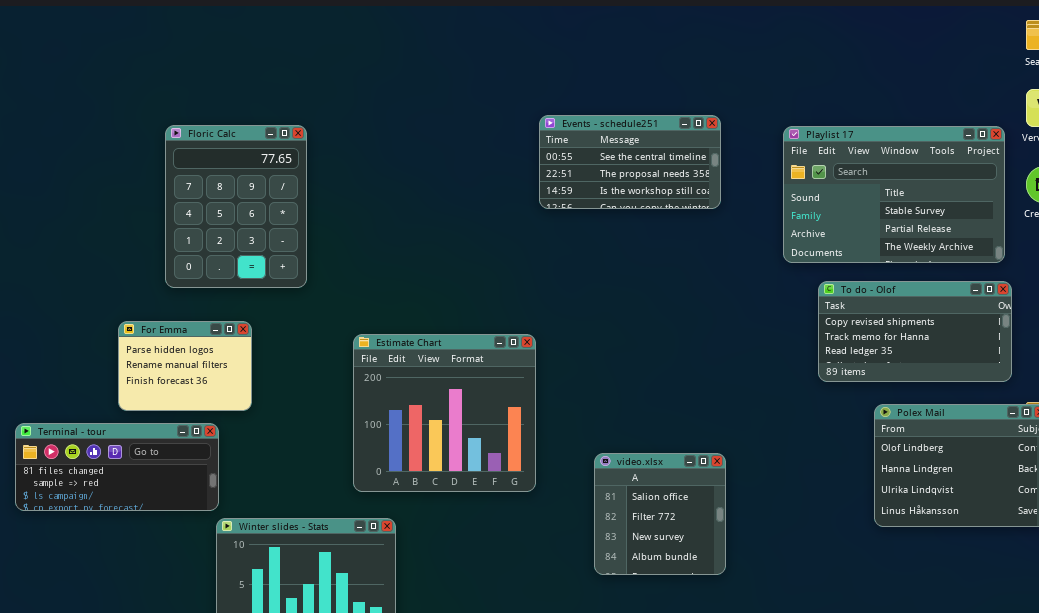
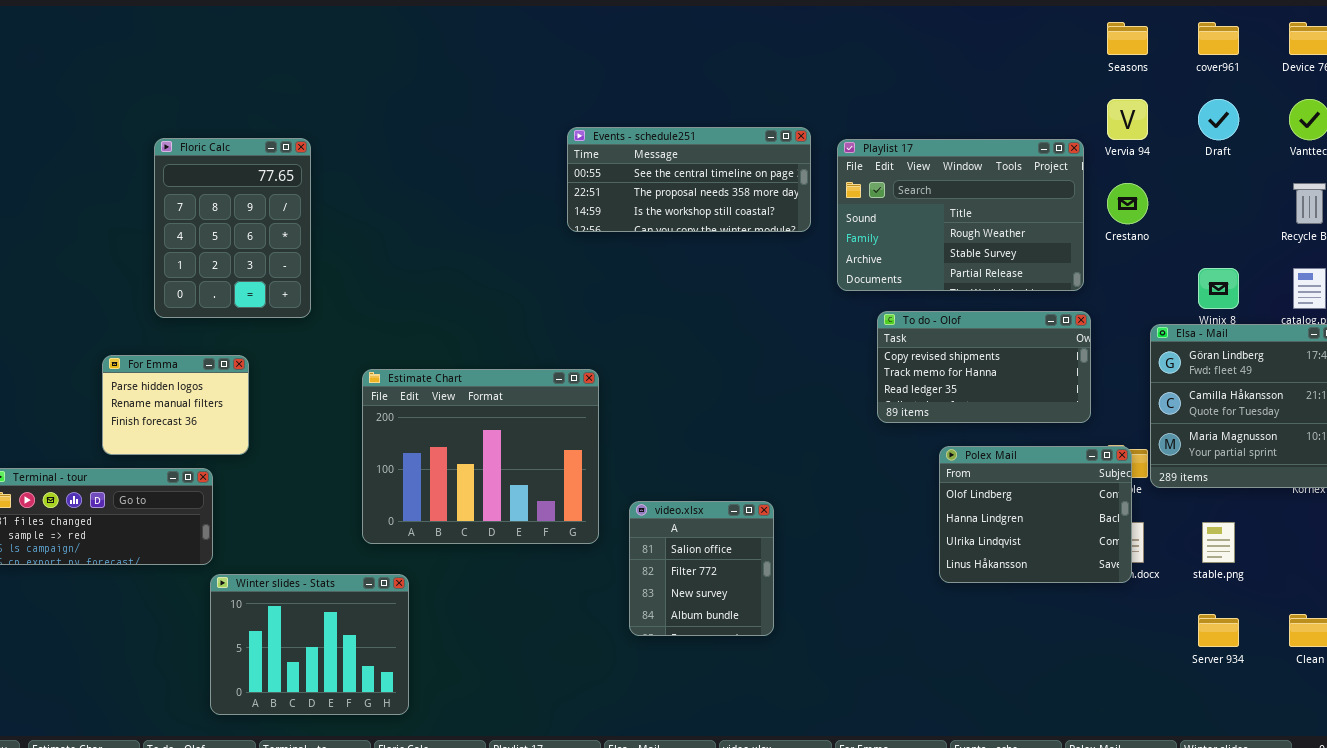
Events - schedule251: [539,115,721,209] -> [567,127,811,232], resized
Playlist 17: [783,126,1005,263] -> [837,139,1084,291], scrolled up 1 row
Estimate Chart: [353,334,536,492] -> [362,369,599,544], resized

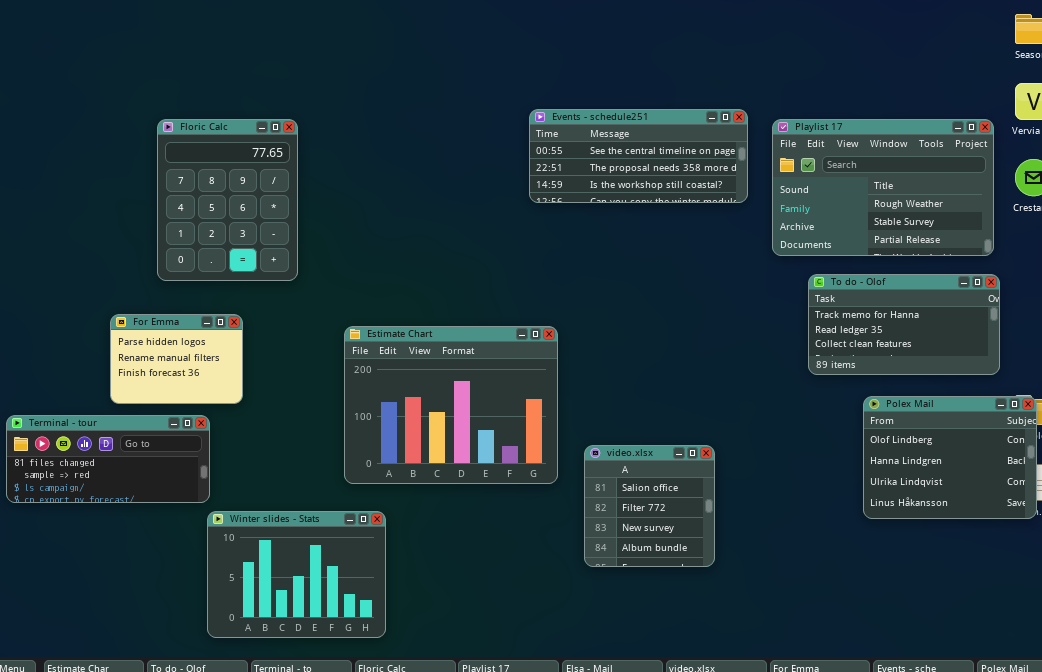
To do - Olof: [877,311,1091,423] -> [808,274,1000,375], scrolled down 1 row

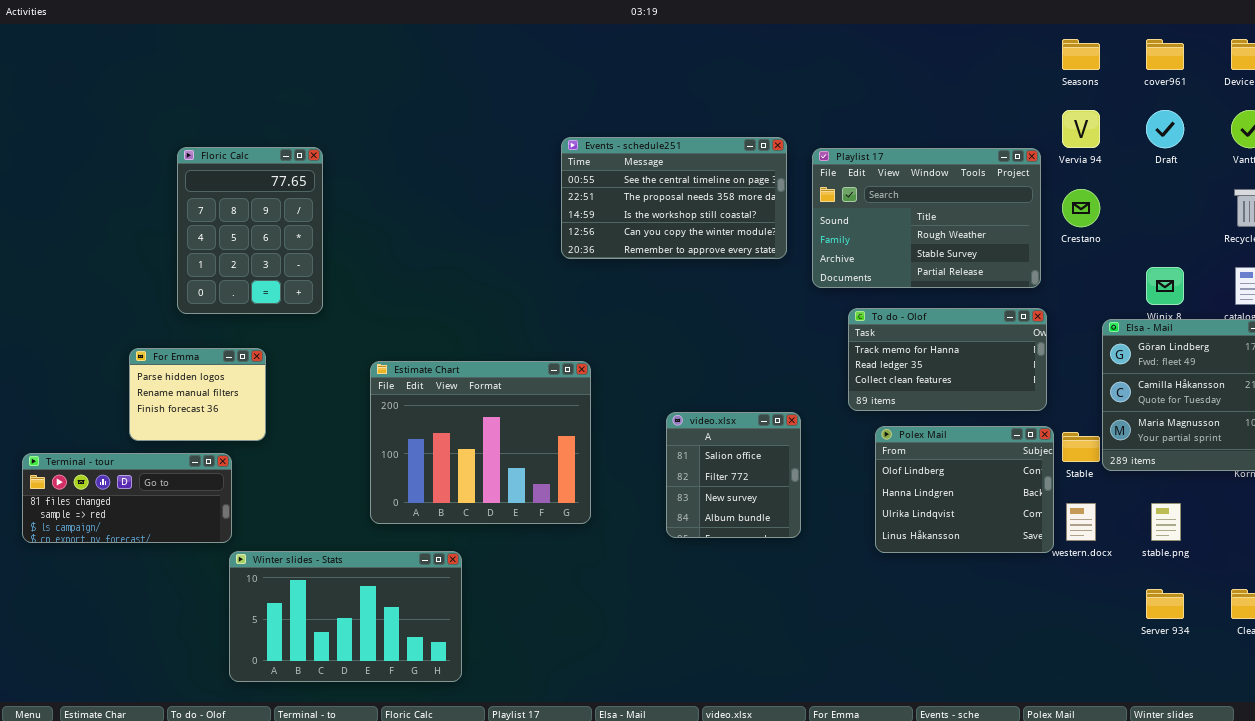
Events - schedule251: [529,109,748,203] -> [561,137,787,259], resized
Polex Mail: [863,396,1037,519] -> [875,426,1054,553], moved
video.xlsx: [584,445,715,567] -> [666,412,801,538], moved
Winter slides - Stats: [207,511,386,638] -> [229,551,462,682], resized

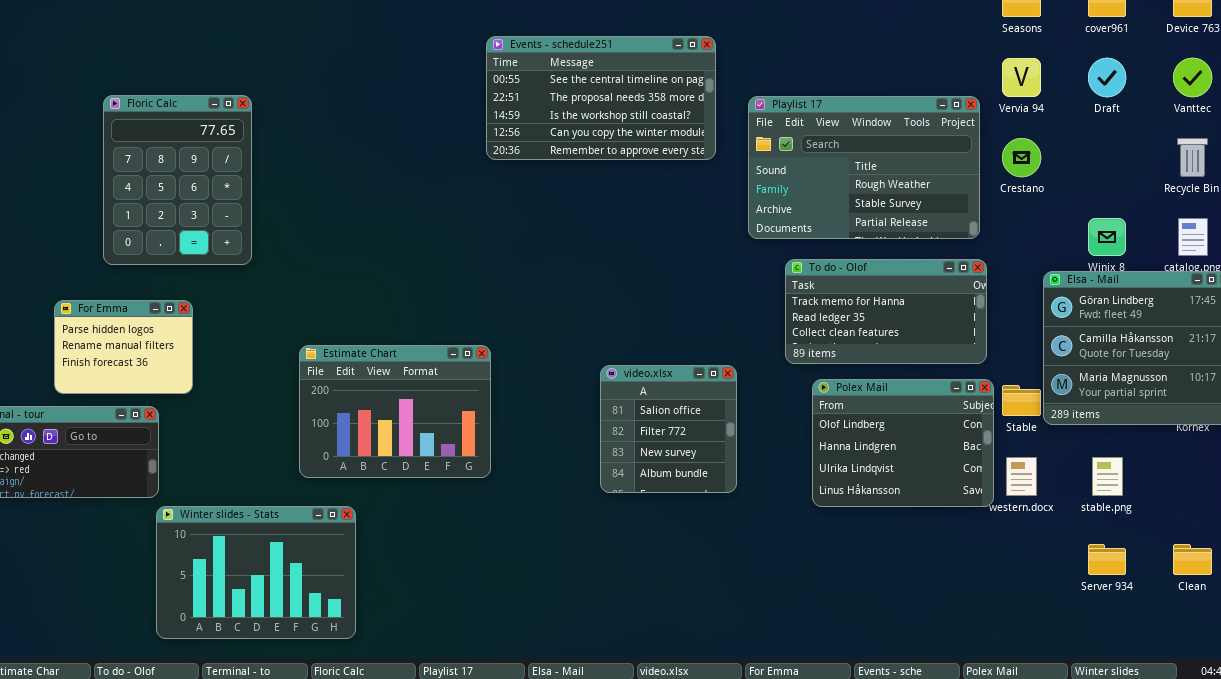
Events - schedule251: [561,137,787,259] -> [486,36,716,160], moved
Estimate Chart: [370,361,591,524] -> [299,345,491,478], resized
Winter slides - Stats: [229,551,462,682] -> [156,506,356,639], resized

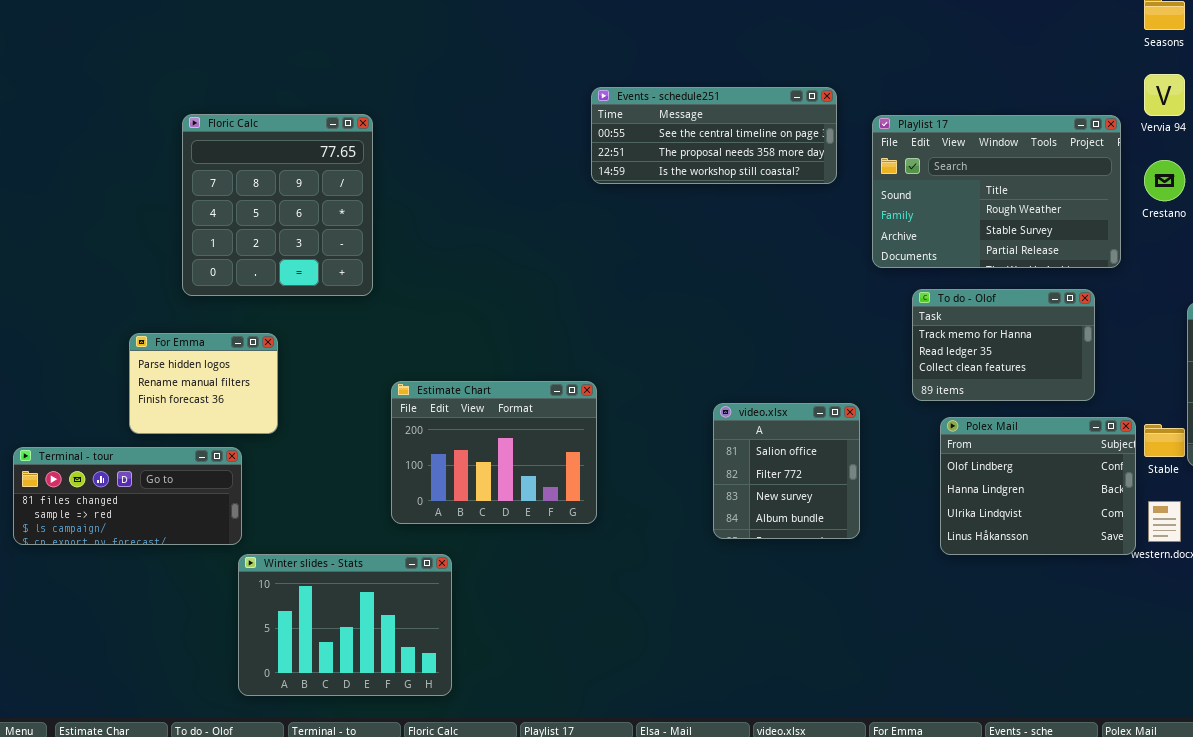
Events - schedule251: [486,36,716,160] -> [591,87,837,184], resized
Floric Calc: [103,95,252,265] -> [182,114,373,296], resized
To do - Olof: [785,259,987,364] -> [912,289,1095,401], resized

